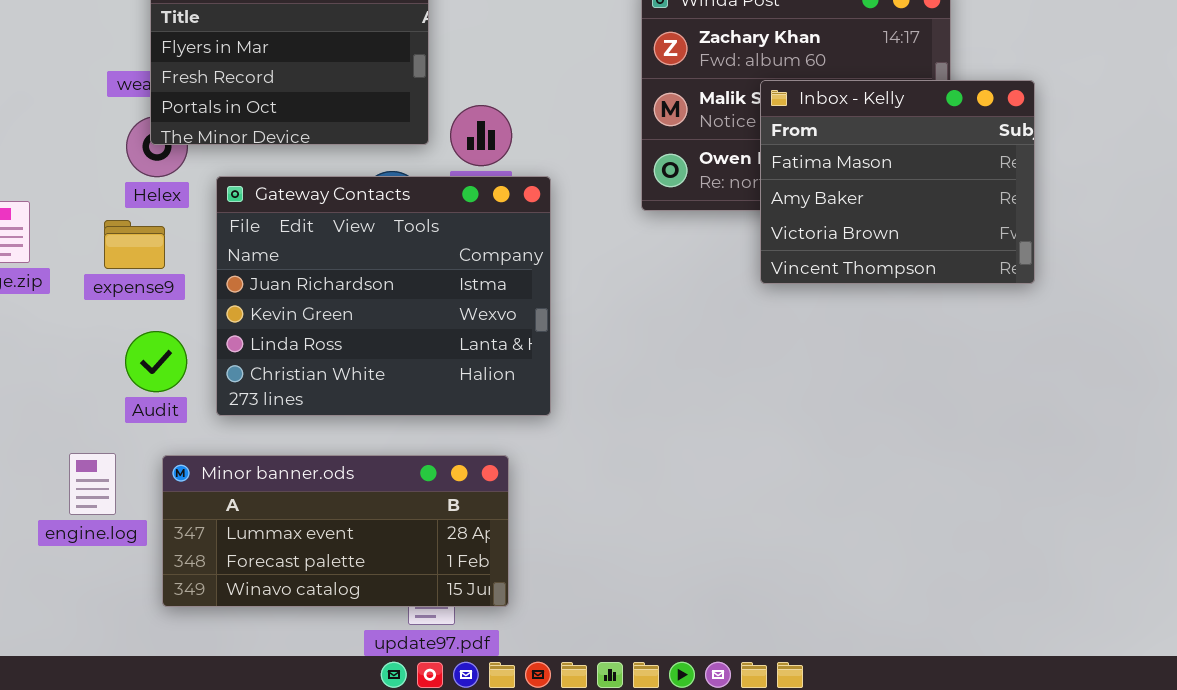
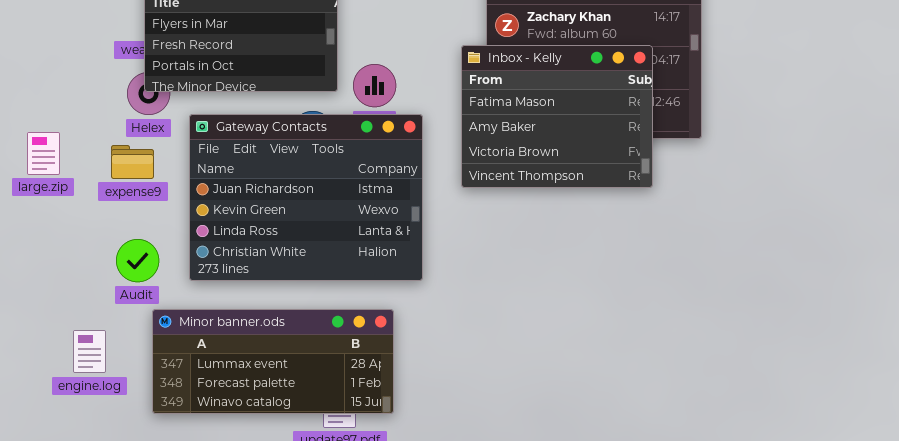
Inbox - Kelly: [760,80,1035,284] -> [461,45,653,188], moved
Audit: [125,331,187,392] -> [116,239,159,282], moved
engine.log: [69,453,116,515] -> [73,330,106,373], moved

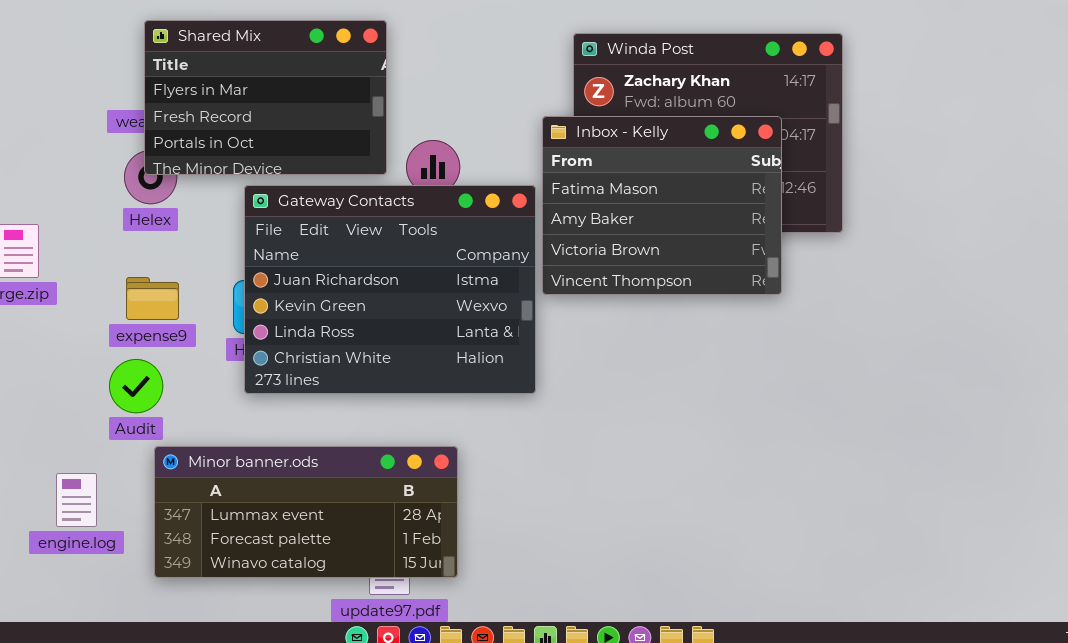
Gateway Contacts: [189,114,423,281] -> [244,185,536,394], moved
expense9: [111,145,154,179] -> [126,277,179,320], moved

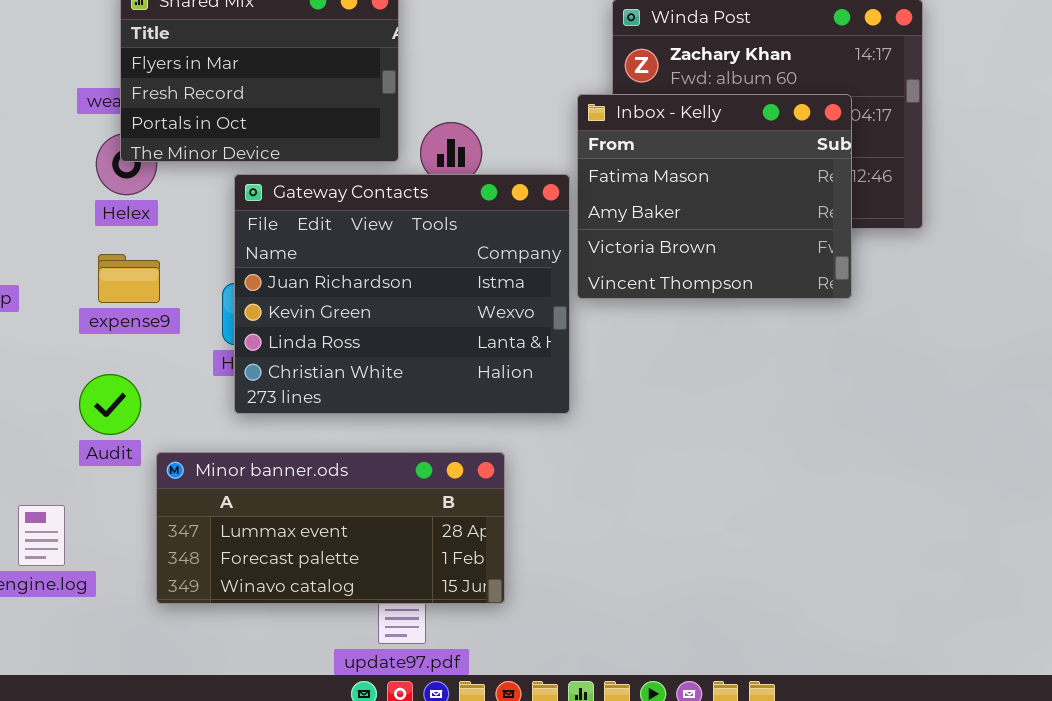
expense9: [126,277,179,320] -> [98,254,160,303], moved
Minor banner.ods: [154,446,458,578] -> [156,452,505,604], moved

